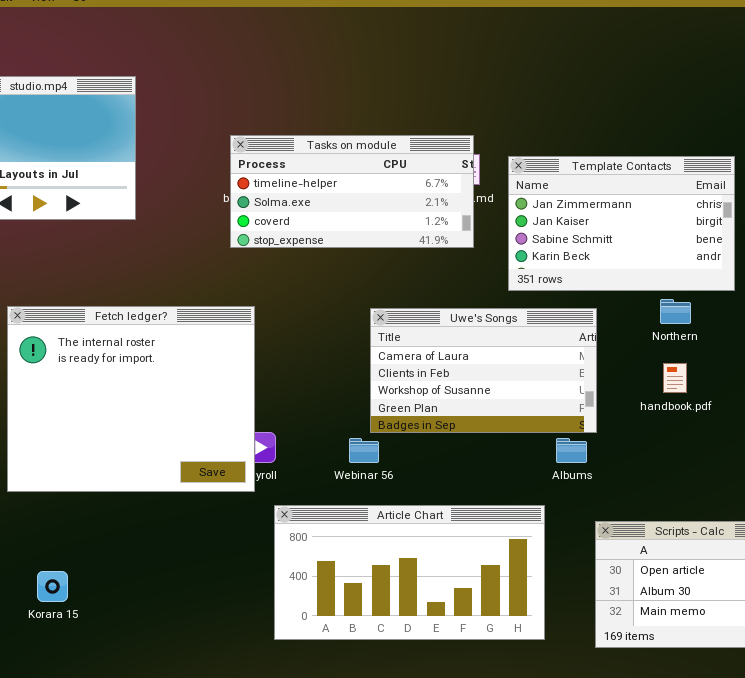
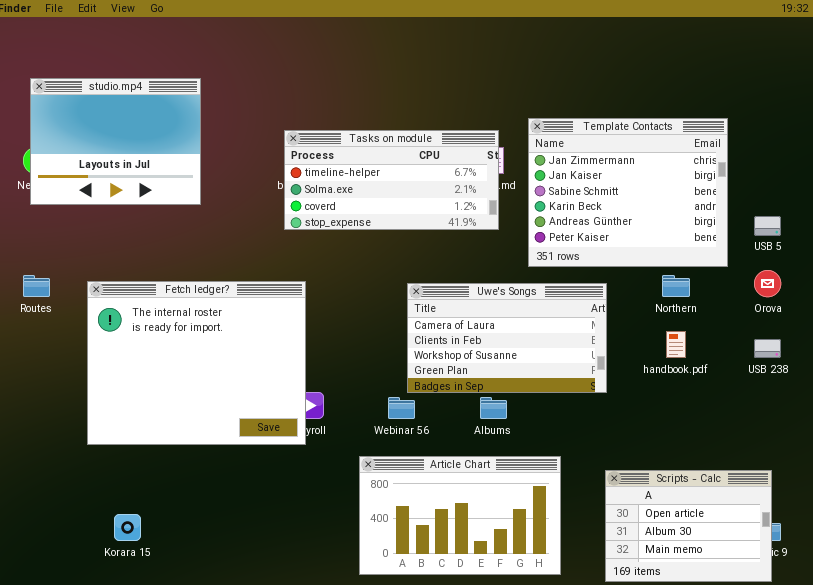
Template Contacts: [508,156,735,291] -> [528,118,728,267], resized
Albums: [556,438,587,463] -> [480,397,507,419], moved
Article Chart: [274,505,545,640] -> [359,456,561,575], resized

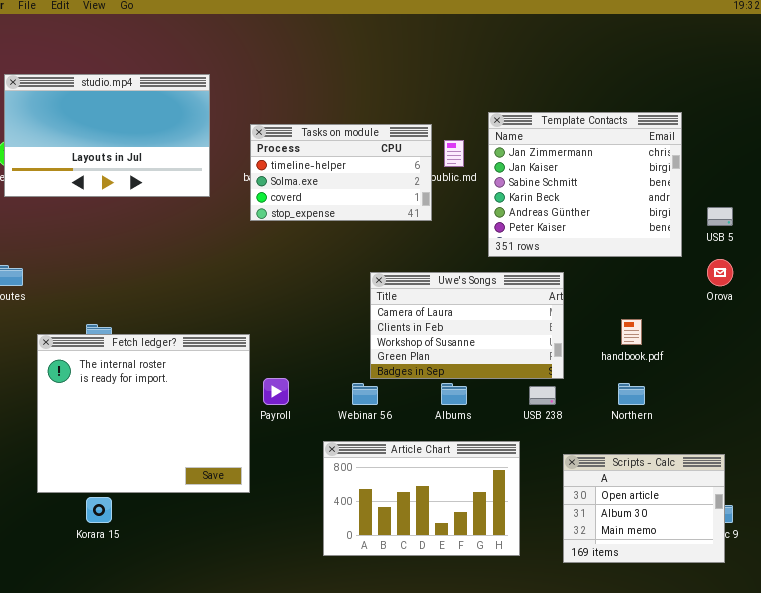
studio.mp4: [30,78,201,205] -> [4,74,210,197], resized
Tasks on module: [284,130,499,230] -> [250,124,432,221], resized
Northern: [662,275,690,297] -> [618,383,645,405], moved
Fetch ledger?: [87,281,306,445] -> [37,334,250,493], moved
USB 238: [754,339,781,358] -> [529,386,556,405], moved

